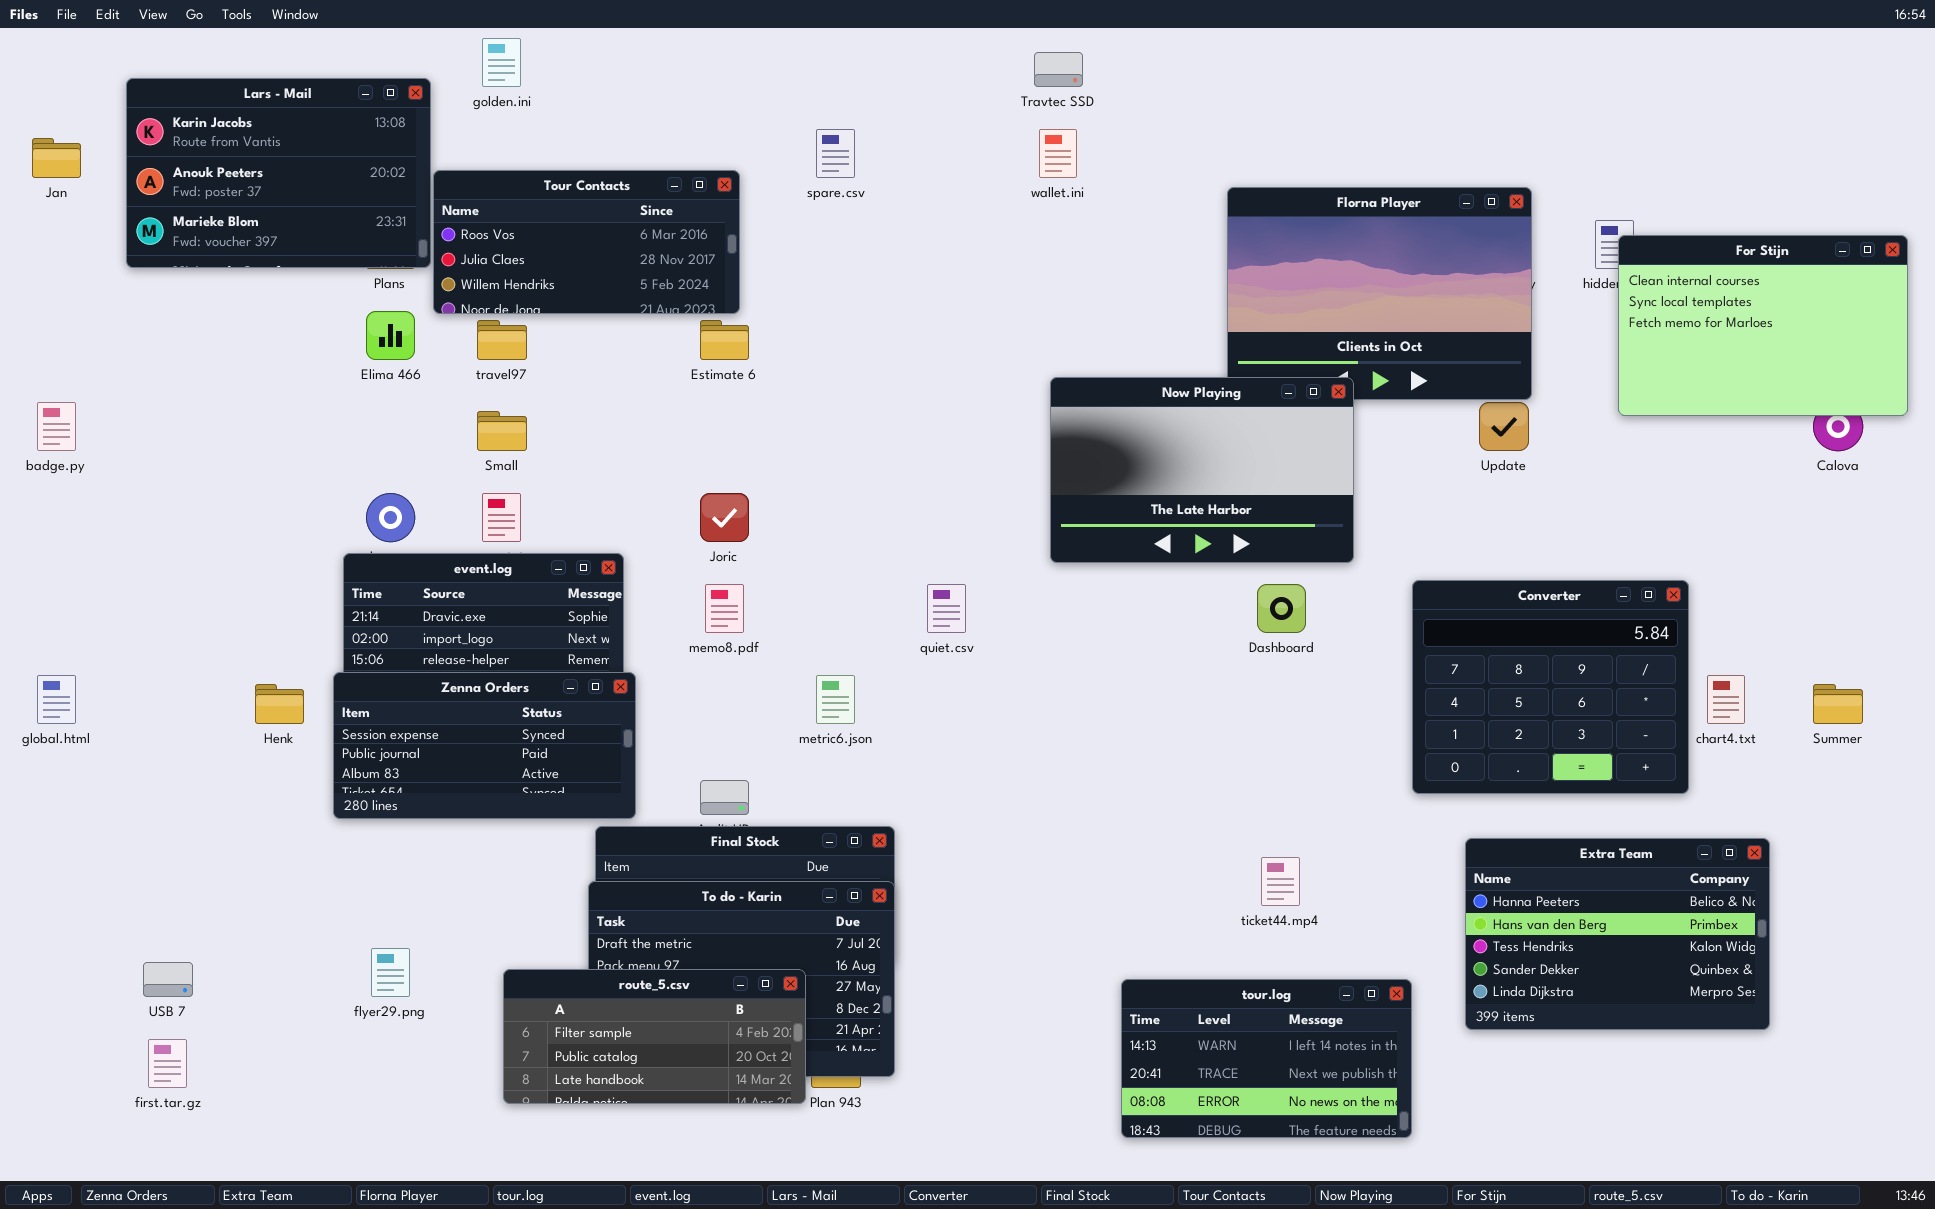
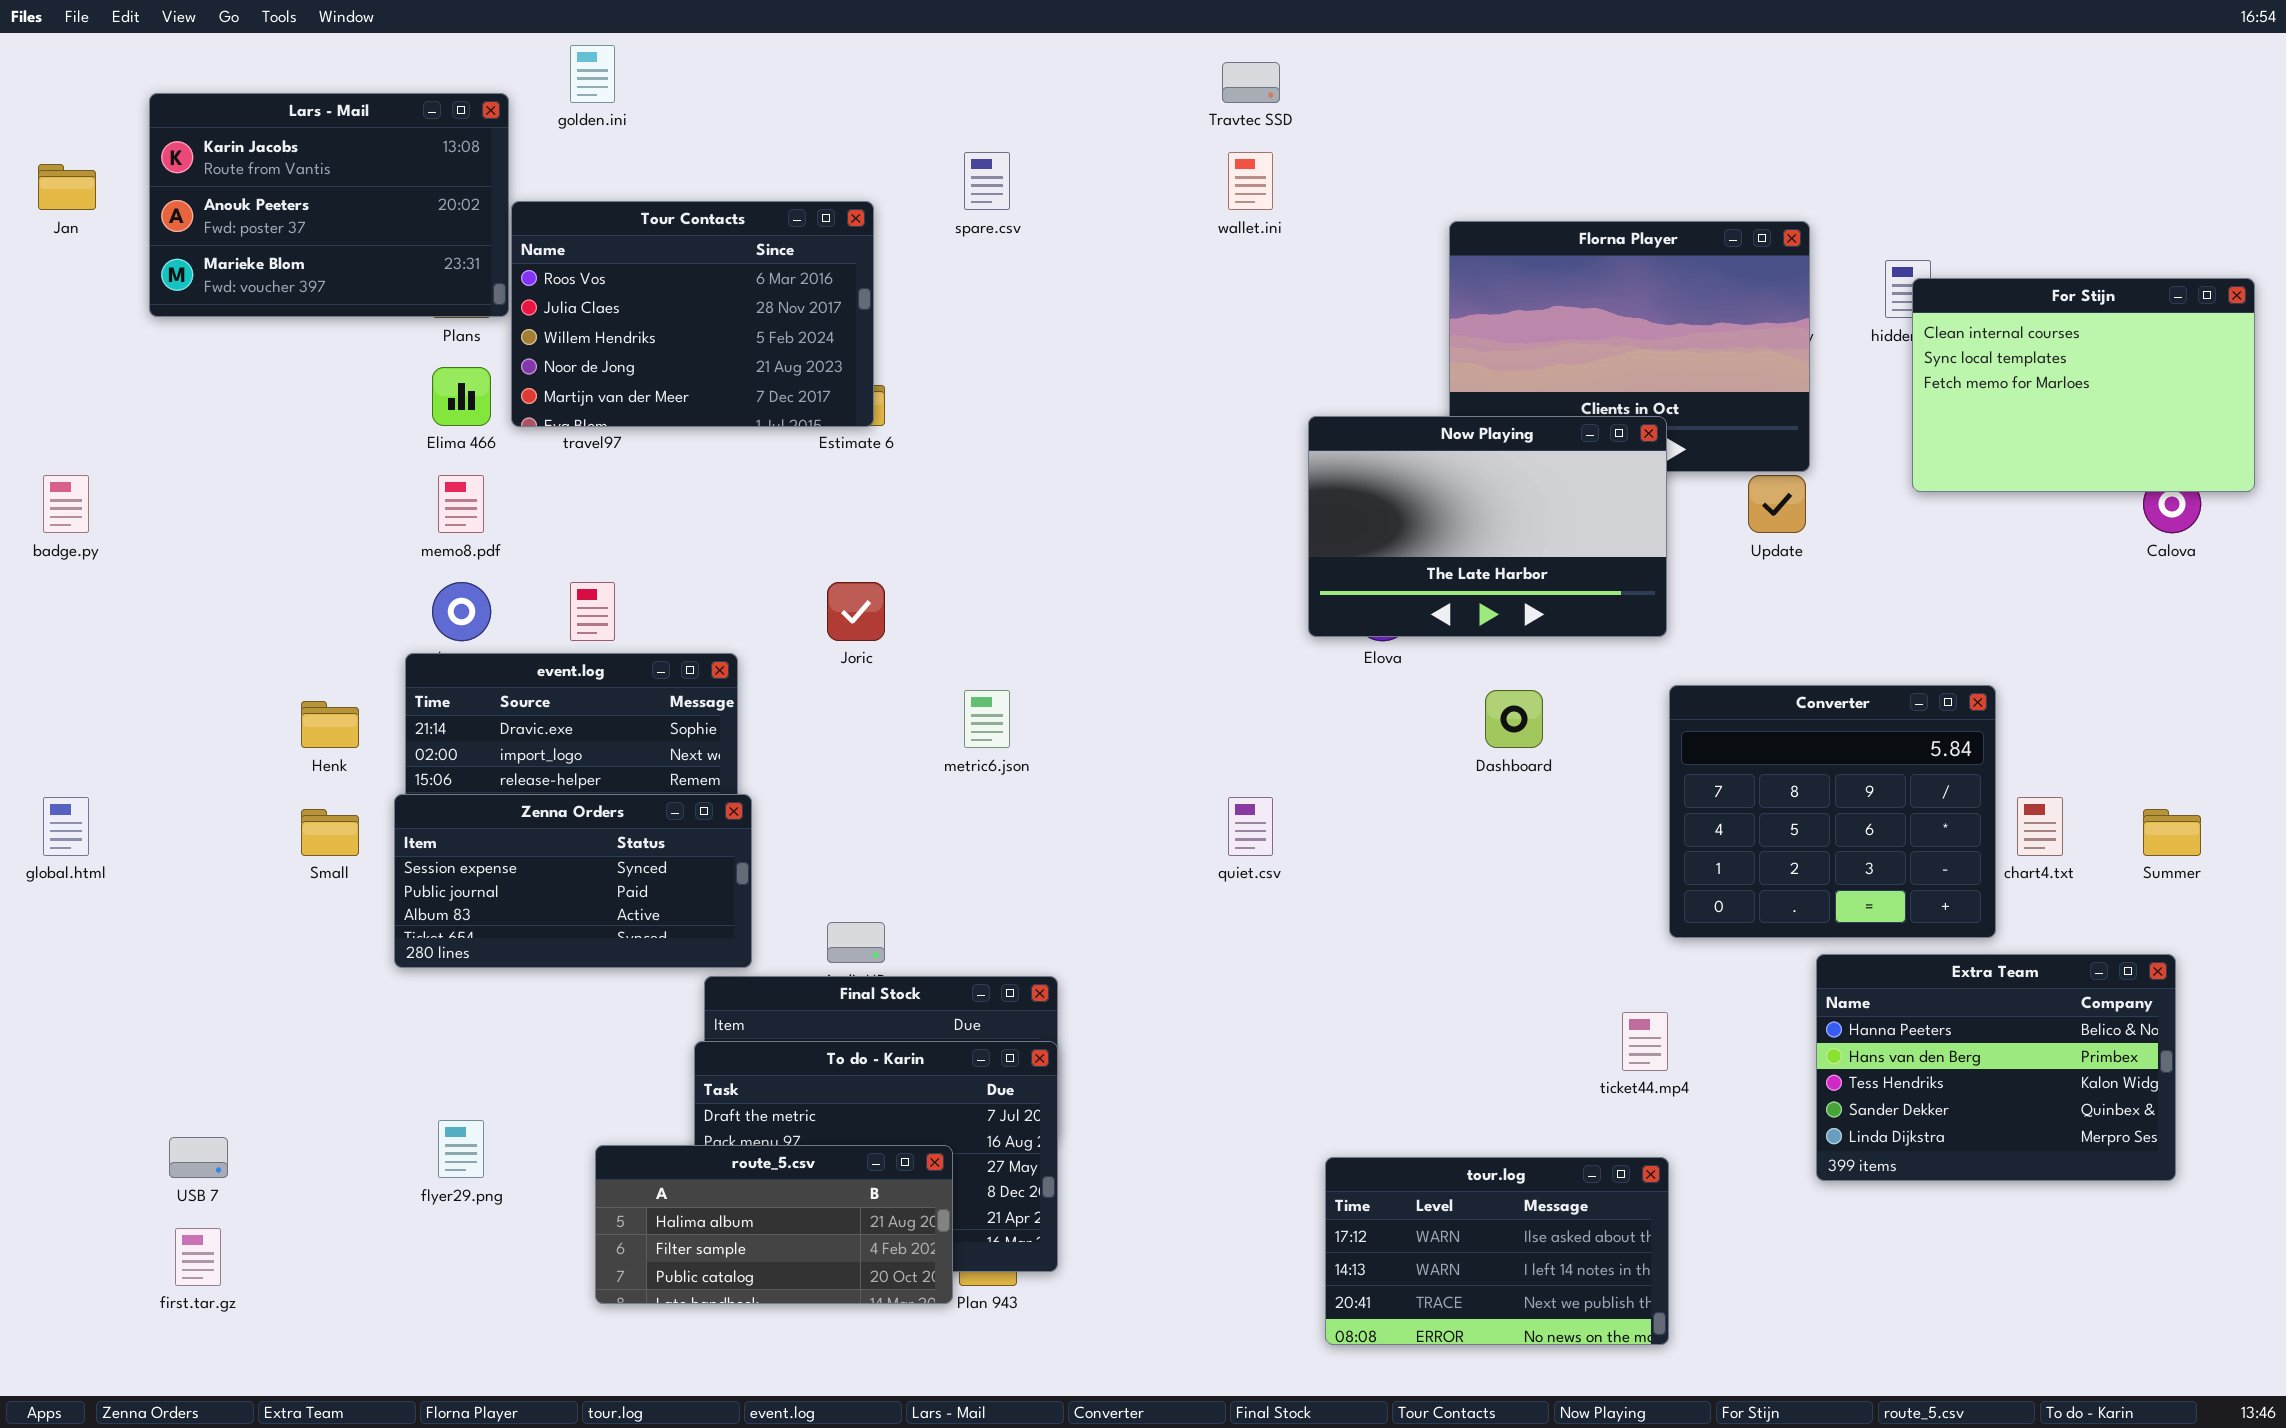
Tour Contacts: [433,170,740,314] -> [511,201,874,427], resized
Now Playing: [1050,377,1354,563] -> [1308,416,1667,637], moved
Small: [477,411,527,451] -> [301,809,359,856], moved
memo8.pdf: [705,584,744,633] -> [438,475,484,533], moved
quiet.csv: [927,584,966,633] -> [1228,797,1273,856], moved
metric6.json: [816,675,855,724] -> [964,690,1010,748], moved
Henk: [255,684,304,724] -> [301,701,359,748], moved
Extra Team: [1465,838,1770,1030] -> [1816,954,2176,1181], moved
ticket44.mp4: [1261,857,1300,906] -> [1622,1012,1668,1071], moved
route_5.csv: [503,969,806,1104] -> [595,1145,953,1304], scrolled up 1 row
tour.log: [1121,979,1412,1138] -> [1325,1157,1669,1345], scrolled up 1 row

